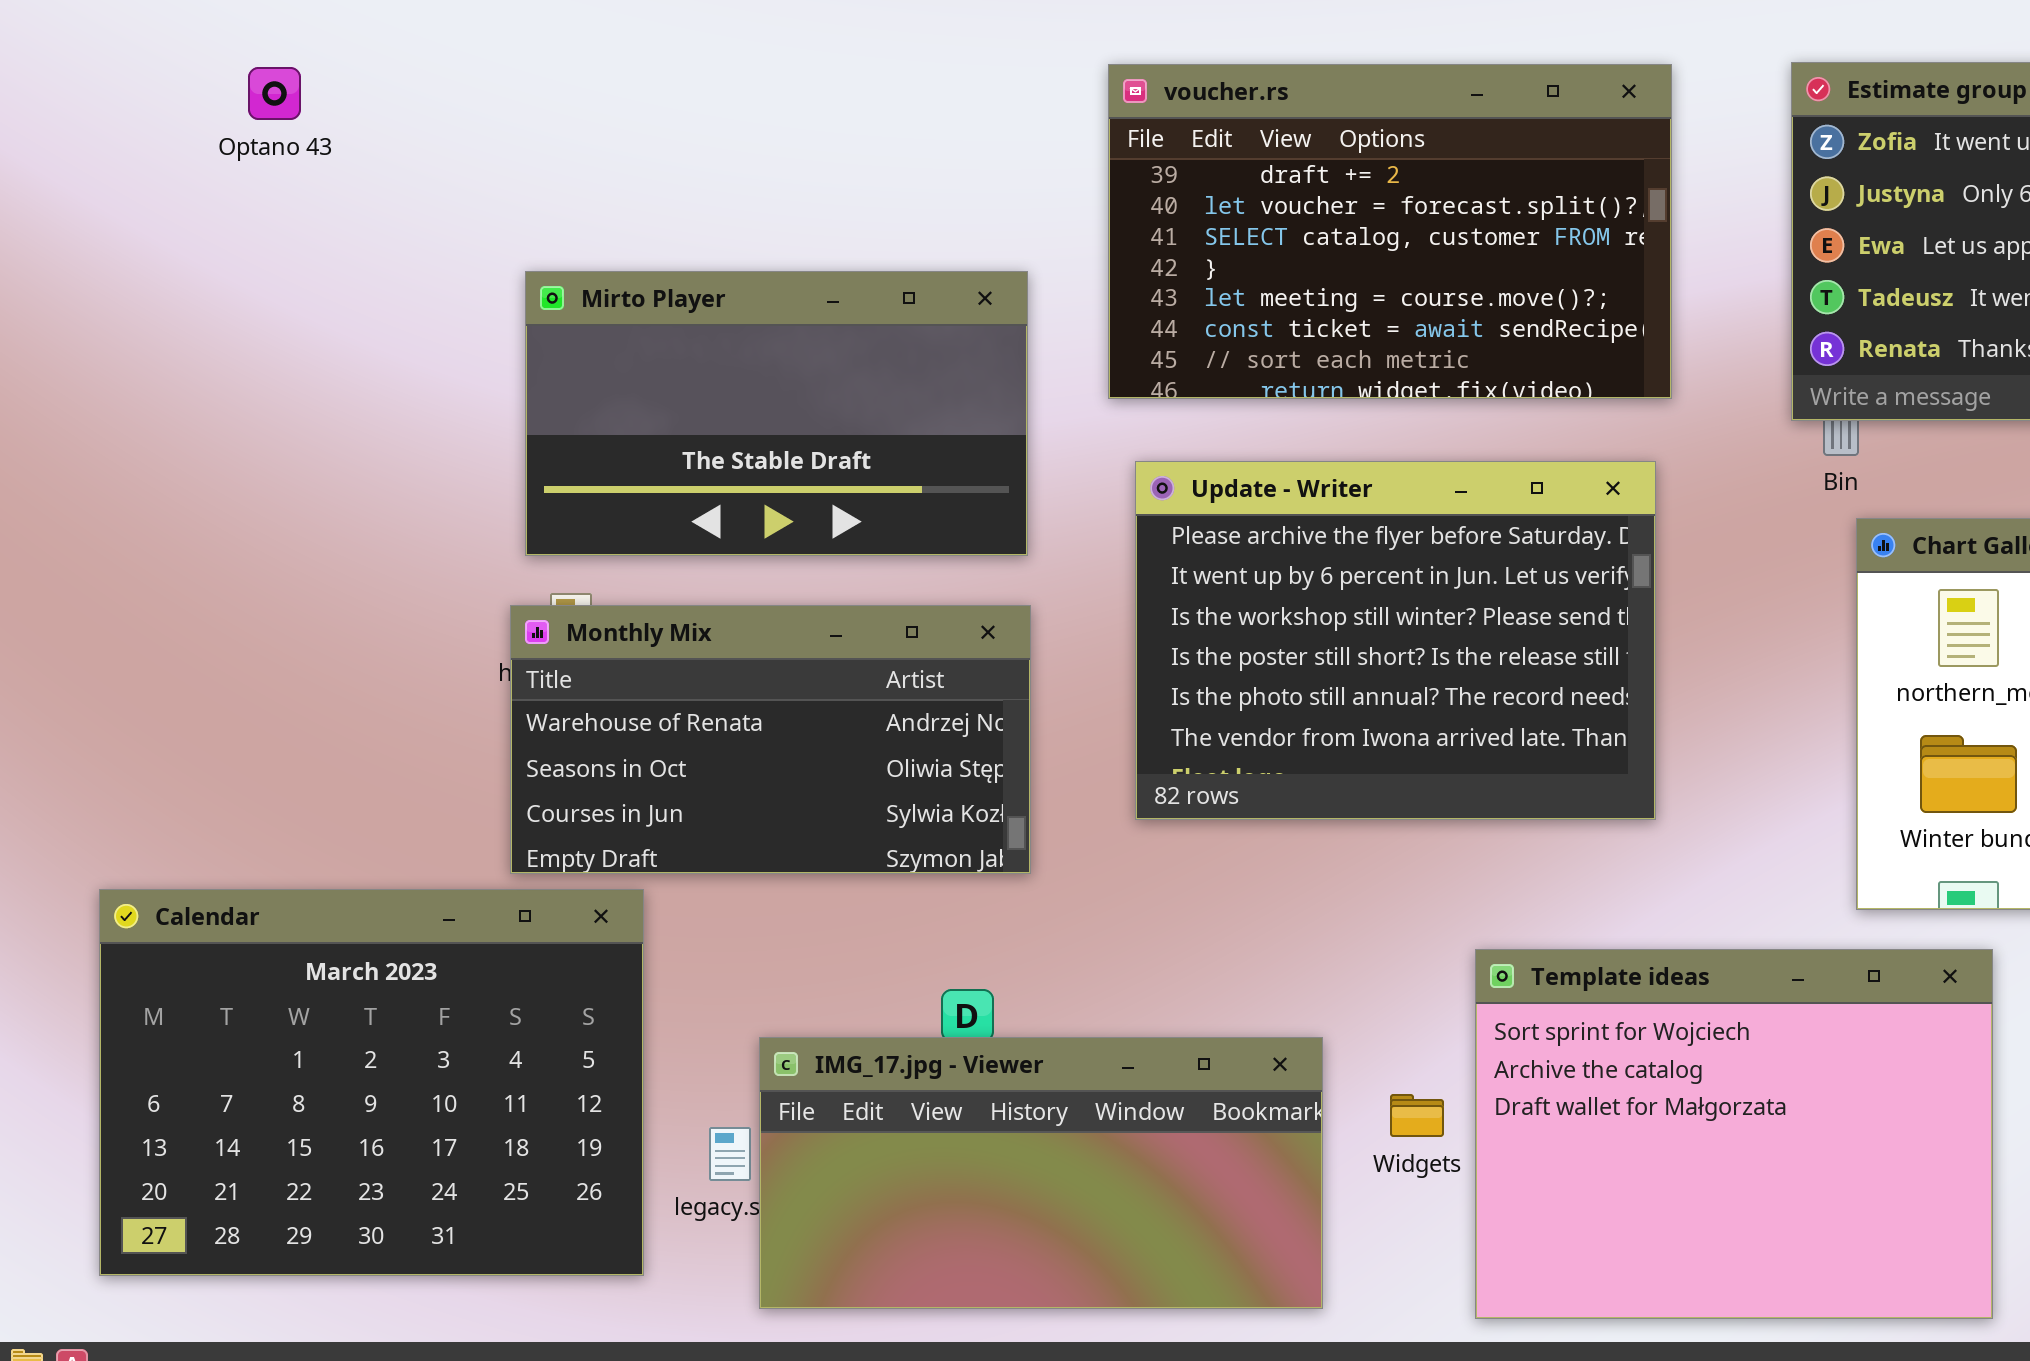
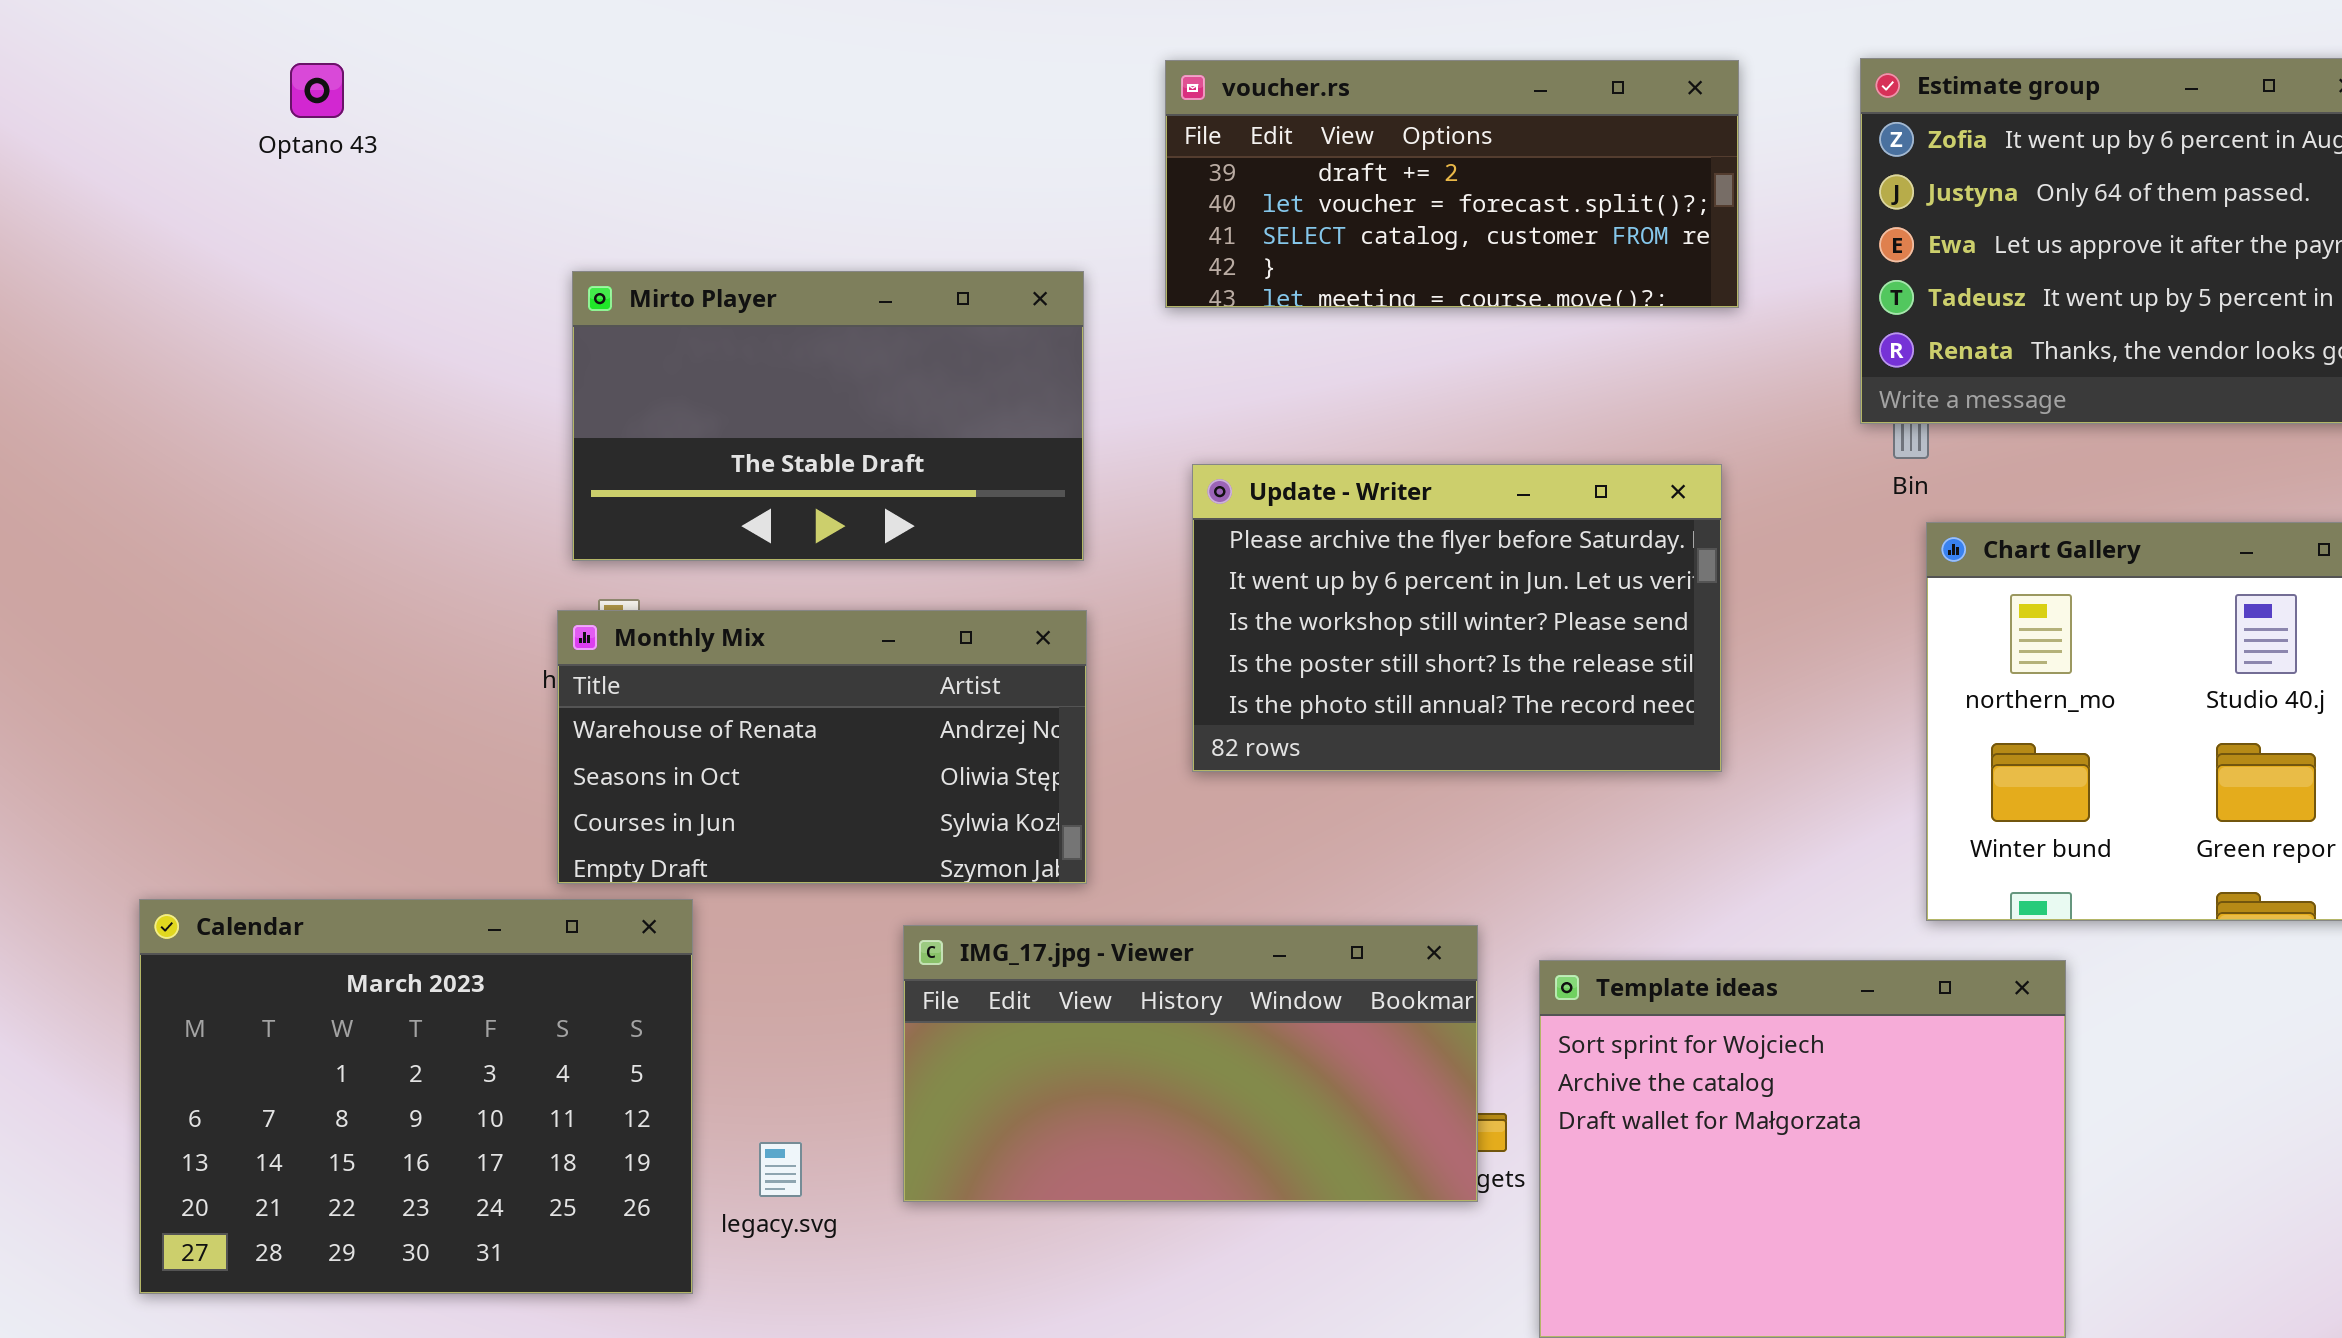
voucher.rs: [1108,64,1672,399] -> [1165,60,1739,308], resized
Update - Writer: [1135,461,1656,820] -> [1192,464,1722,772], resized
IMG_17.jpg - Viewer: [759,1037,1323,1309] -> [903,925,1478,1202], moved

